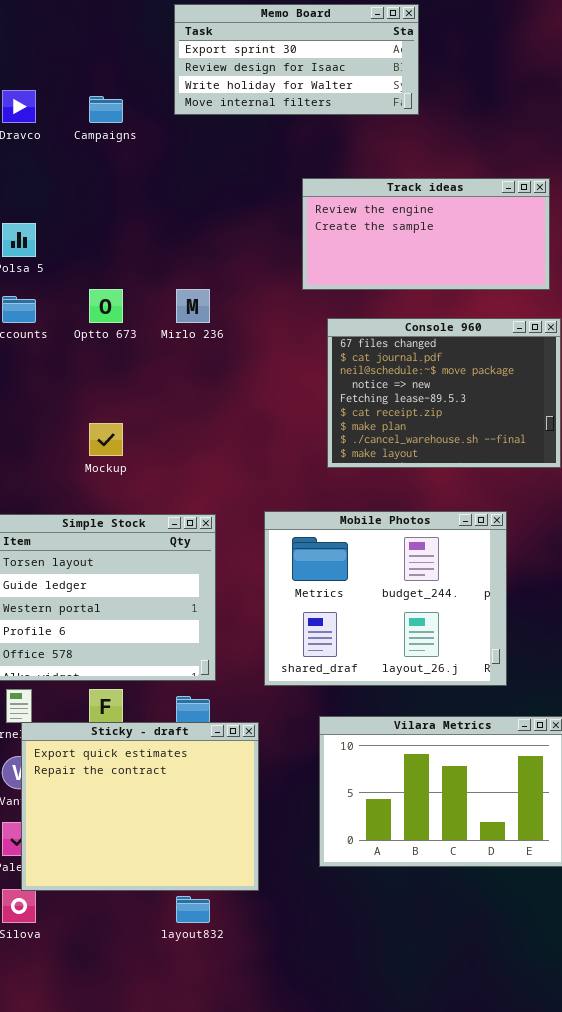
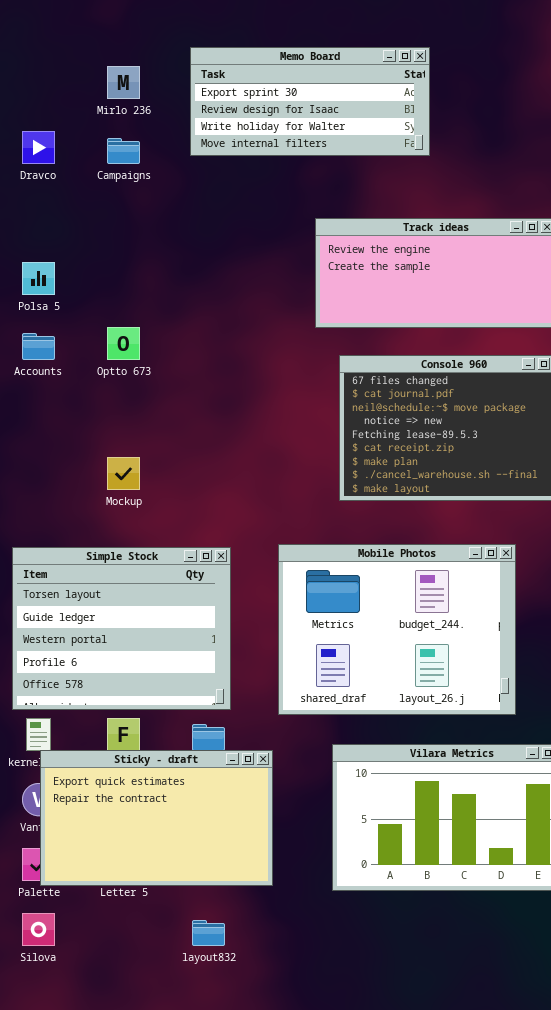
Mirlo 236: [176,289,210,323] -> [107,66,140,99], moved
Sticky - draft: [21,722,259,891] -> [40,750,273,886], resized

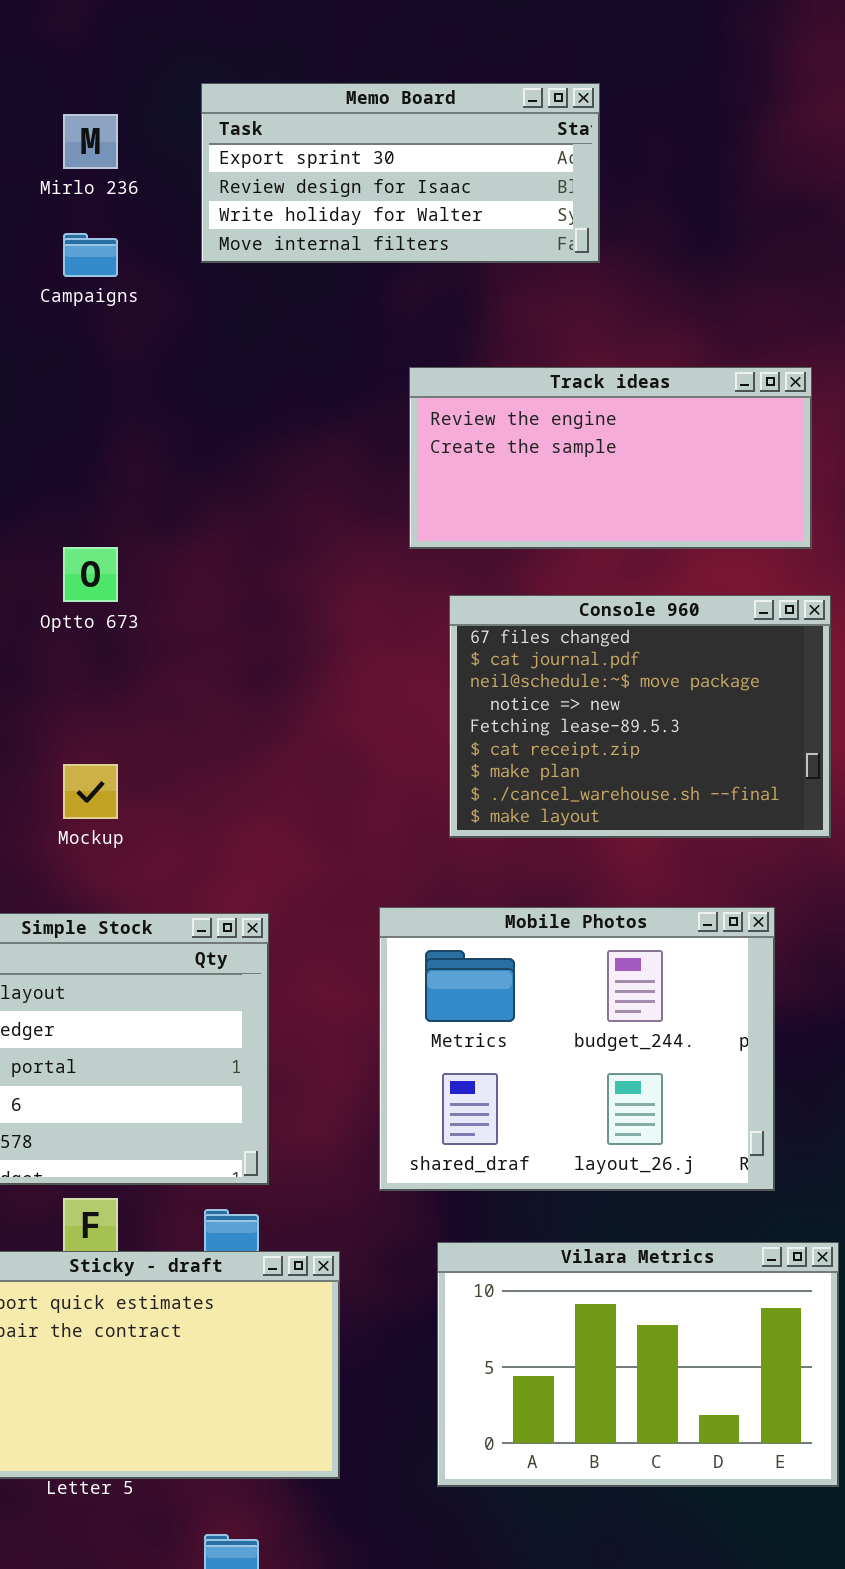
Mobile Photos: [278,544,516,715] -> [379,907,775,1191], moved

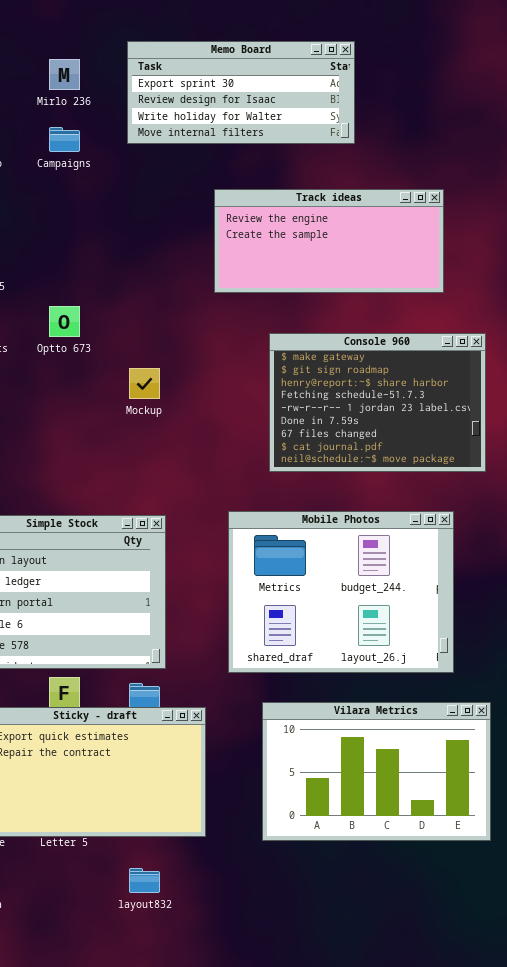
Track ideas: [409,367,812,549] -> [214,189,444,293], moved
Console 960: [449,595,831,838] -> [269,333,486,472], scrolled up 6 rows
Mockup: [63,764,118,819] -> [129,368,160,399], moved

